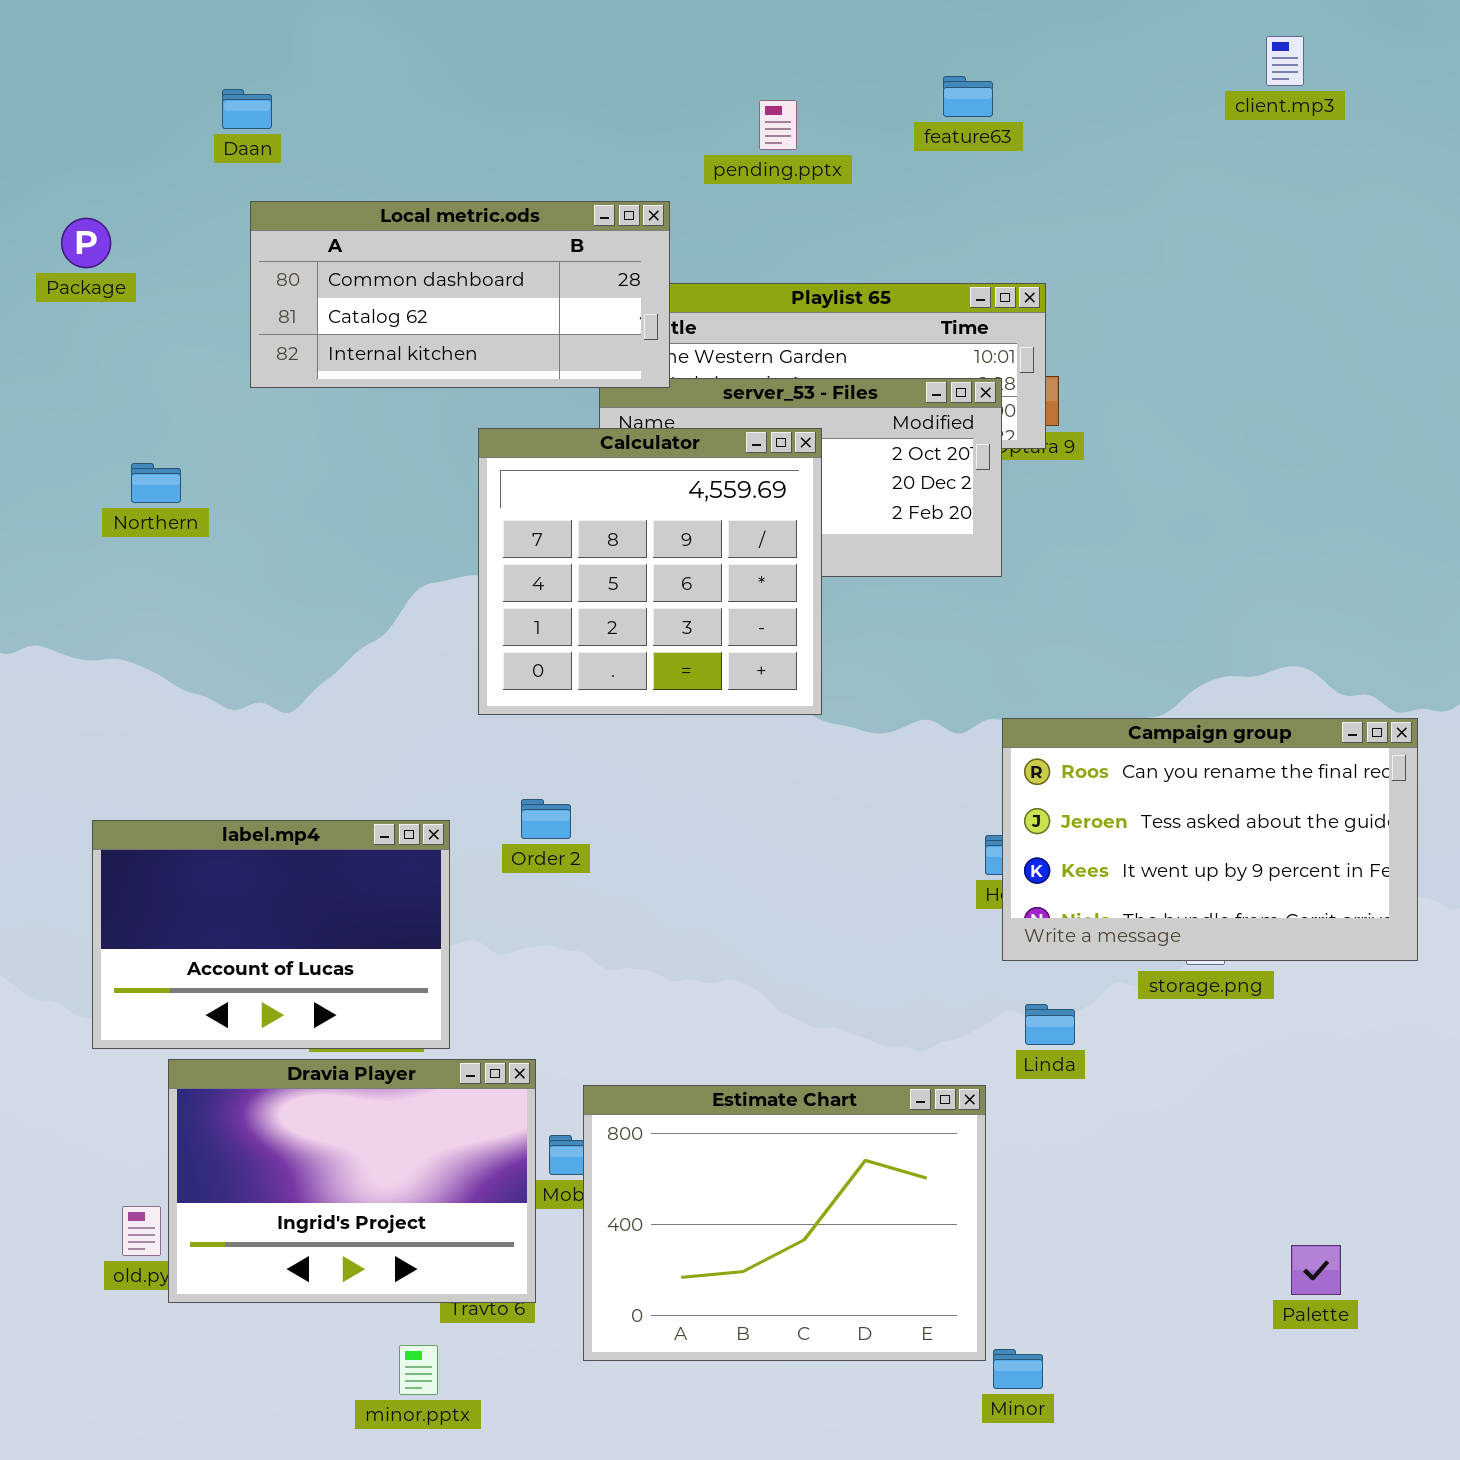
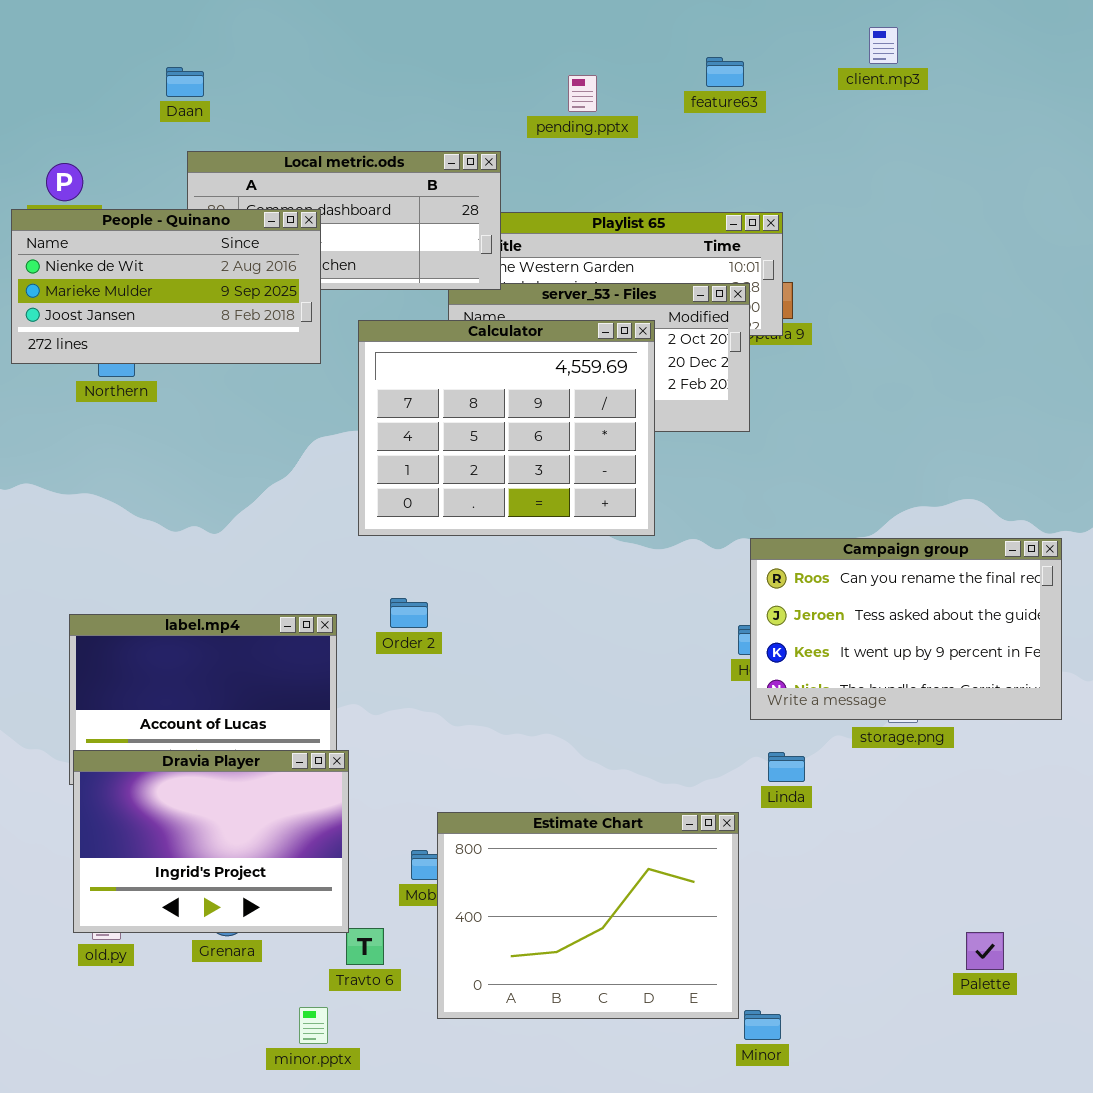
client.mp3: [1266,36,1304,86] -> [869,27,898,64], moved
People - Quinano: none -> [11,209,321,364], opened
Calculator: [478,428,822,715] -> [358,320,655,536], resized
Dravia Player: [168,1059,536,1303] -> [73,750,349,933], moved

